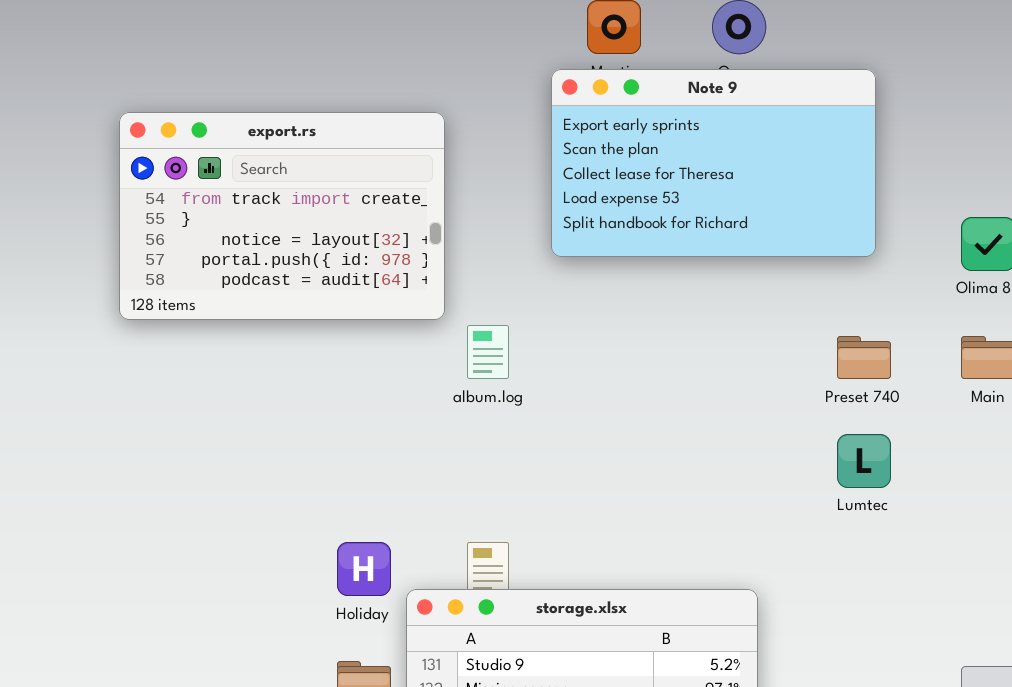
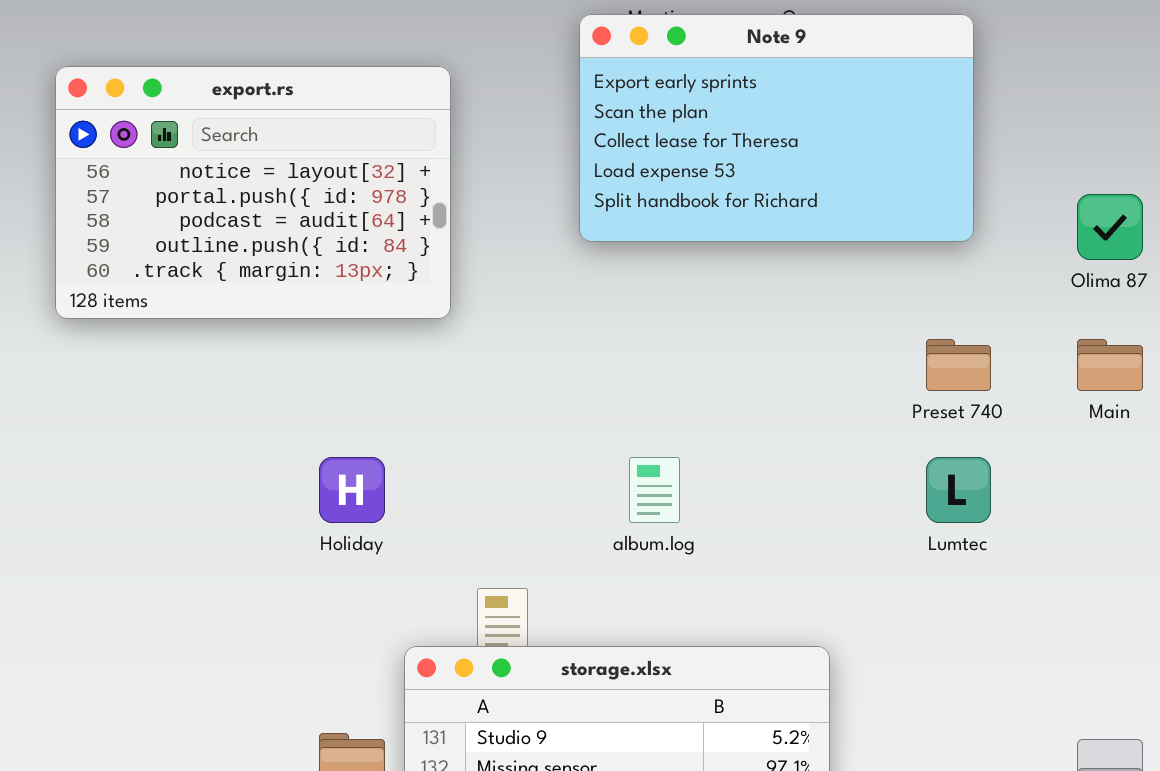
export.rs: [119,112,445,320] -> [55,66,451,319], scrolled down 2 rows
album.log: [467,325,509,379] -> [629,457,680,523], moved
Holiday: [337,542,391,596] -> [319,457,385,523], moved

